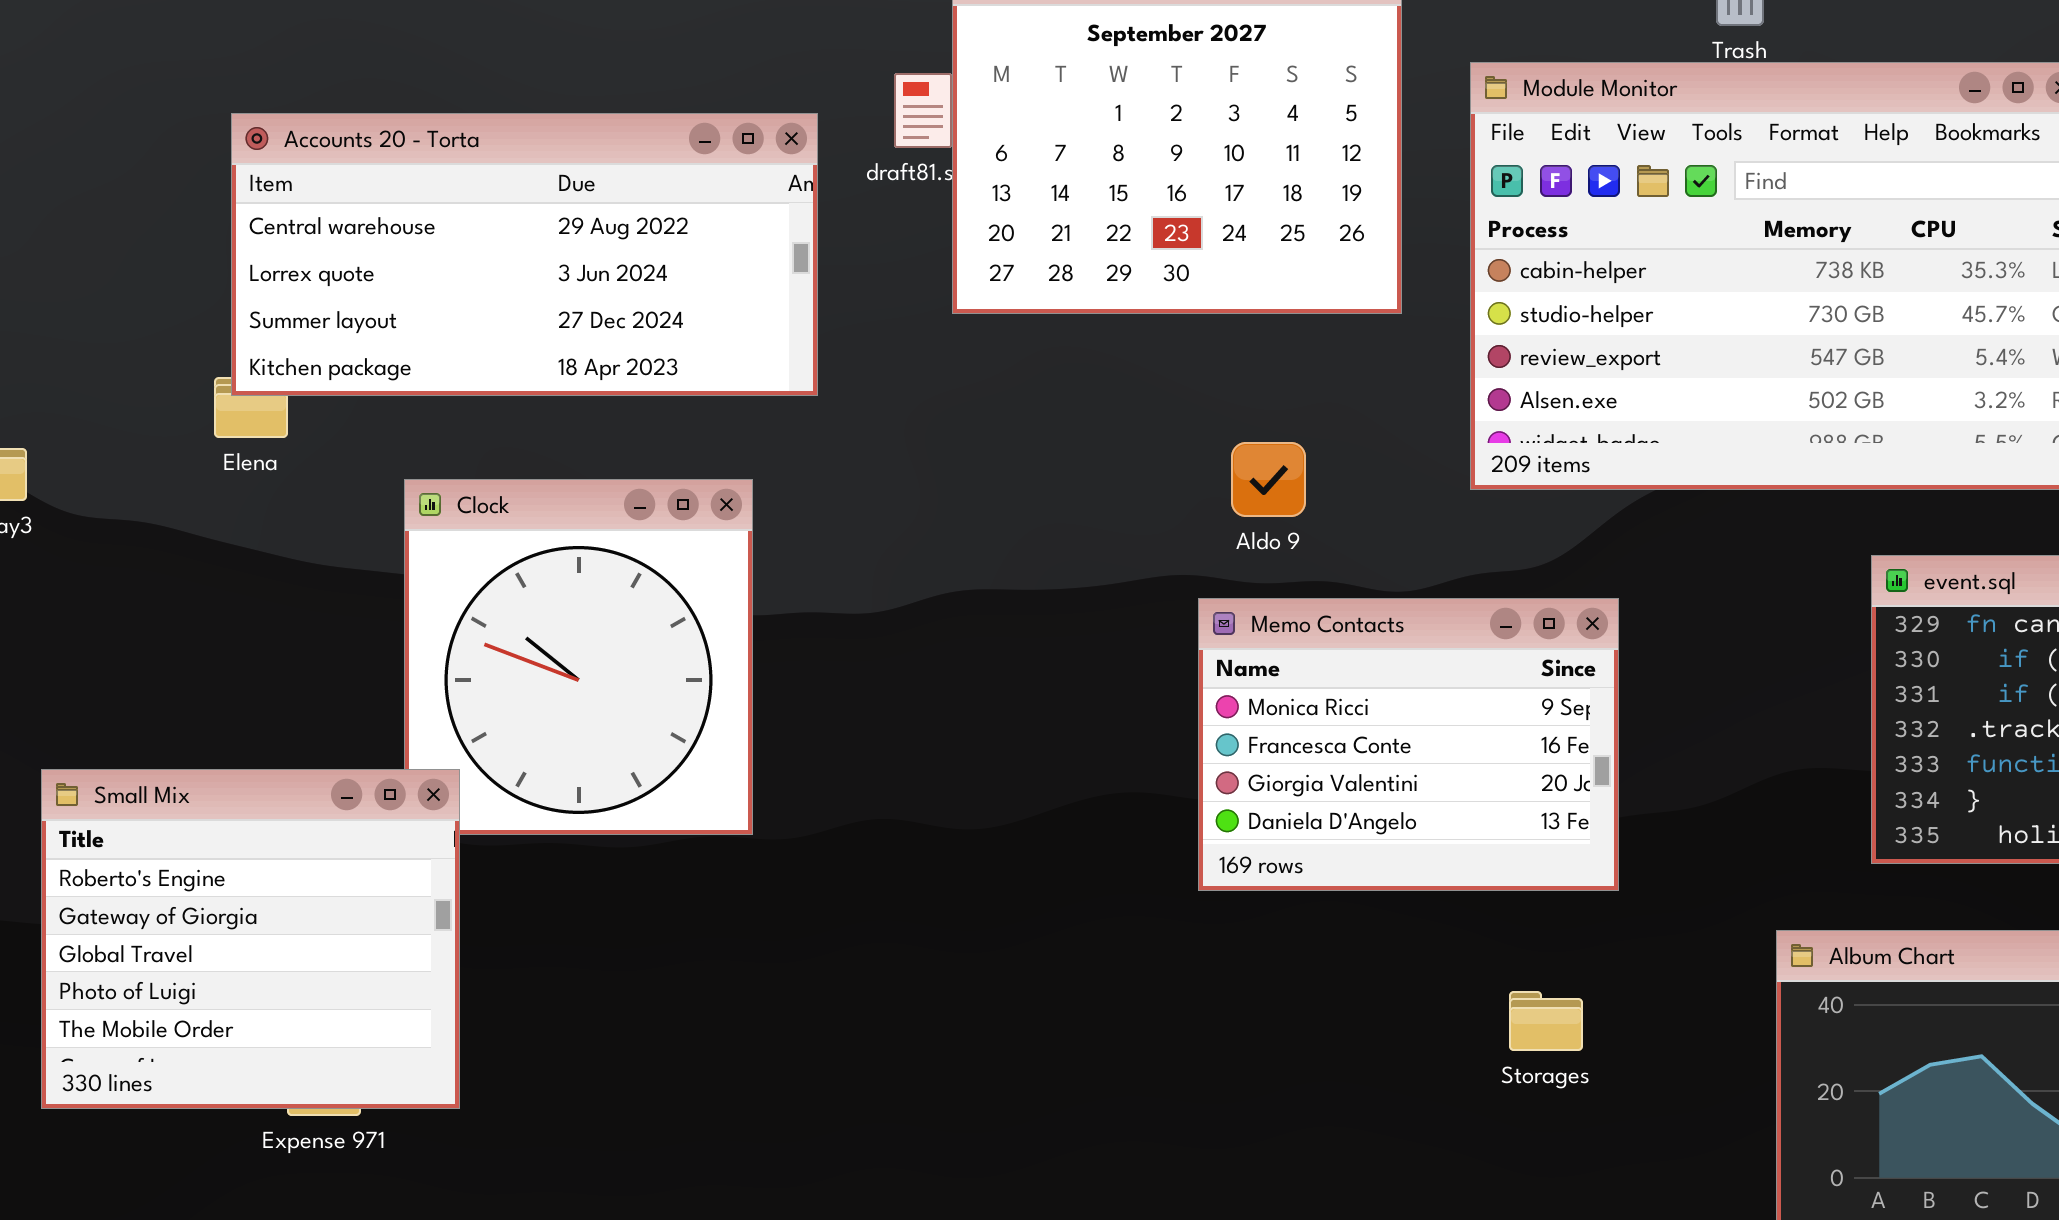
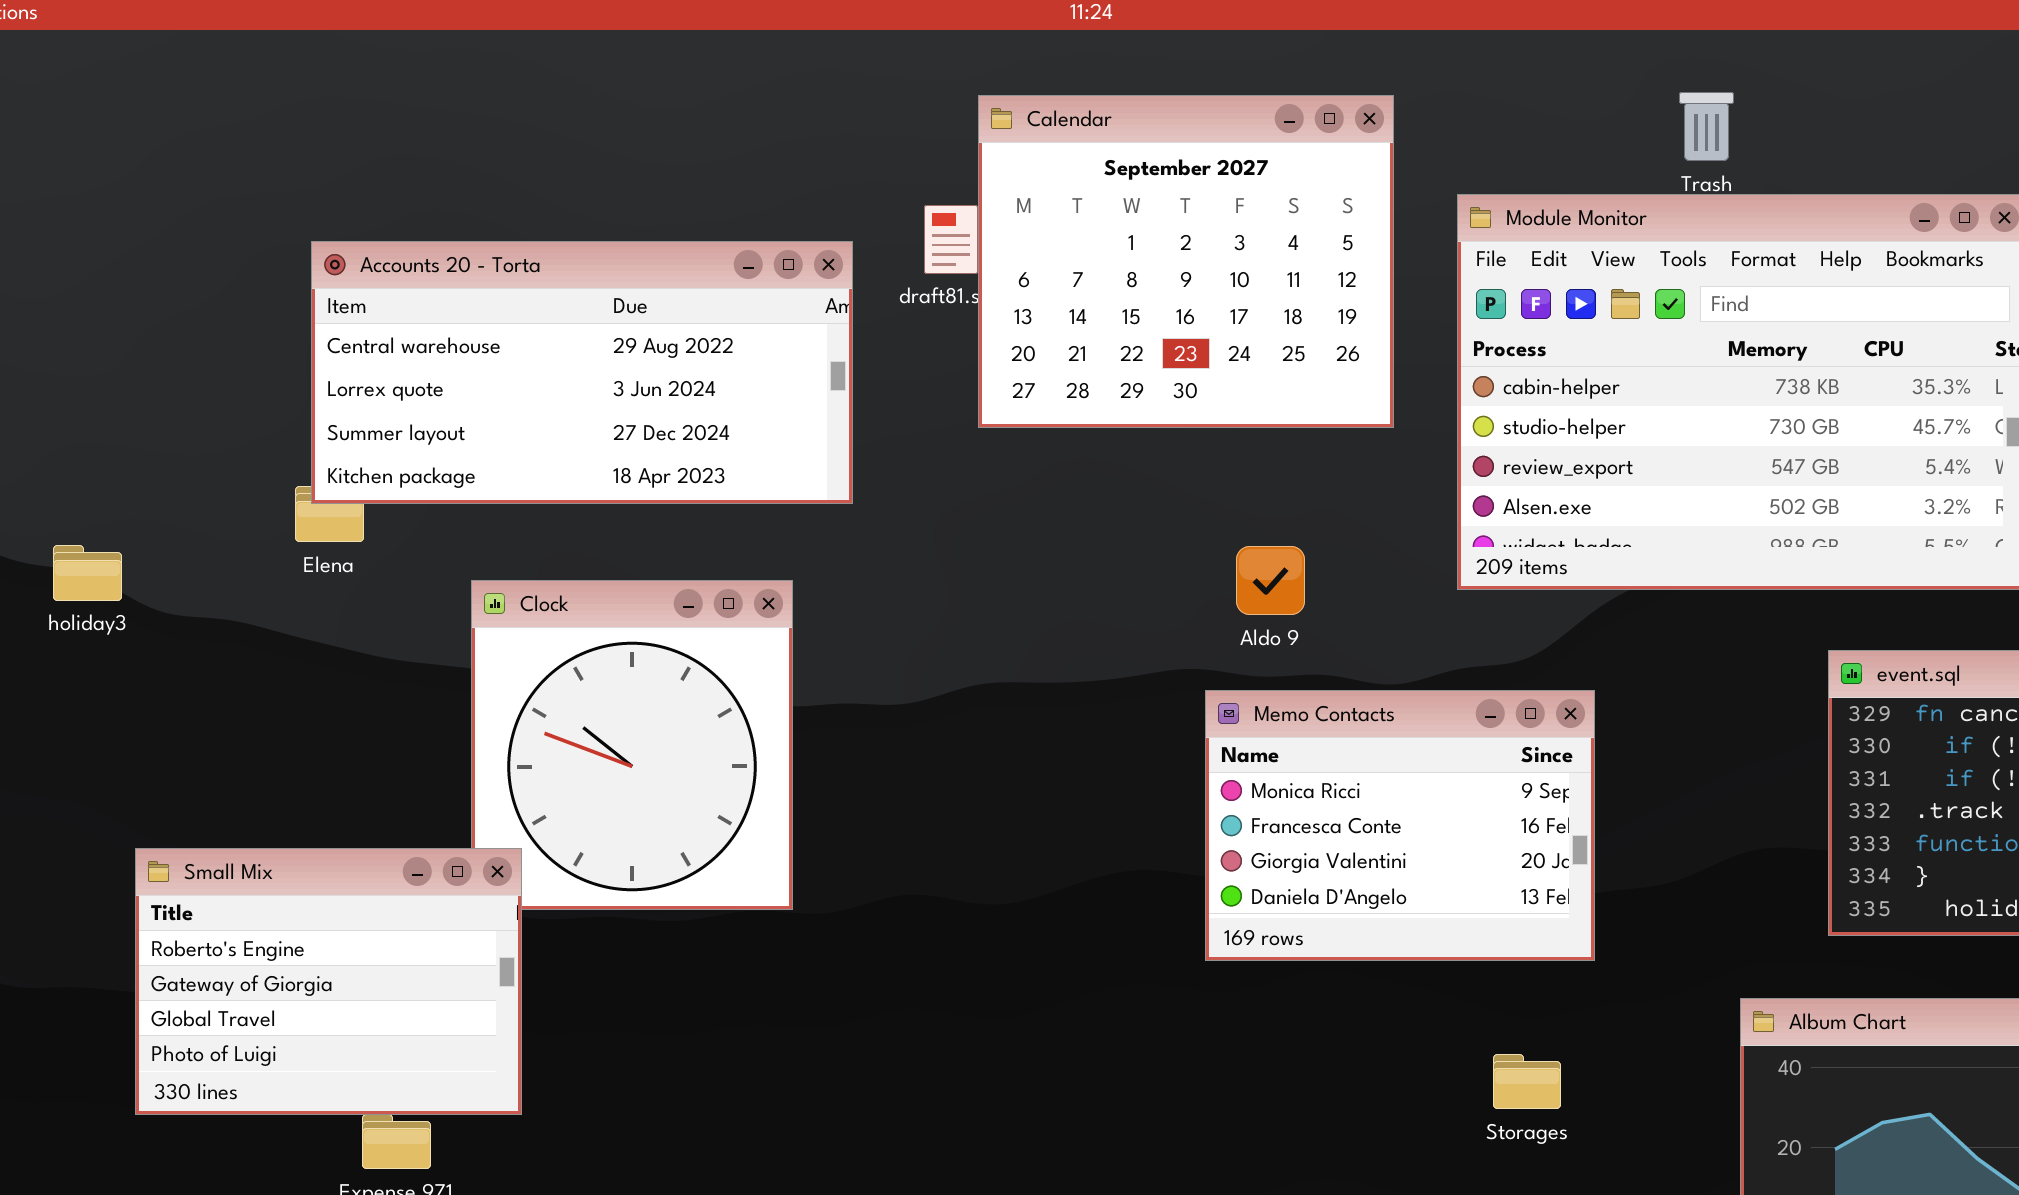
Small Mix: [41,769,460,1109] -> [135,848,522,1115], resized

